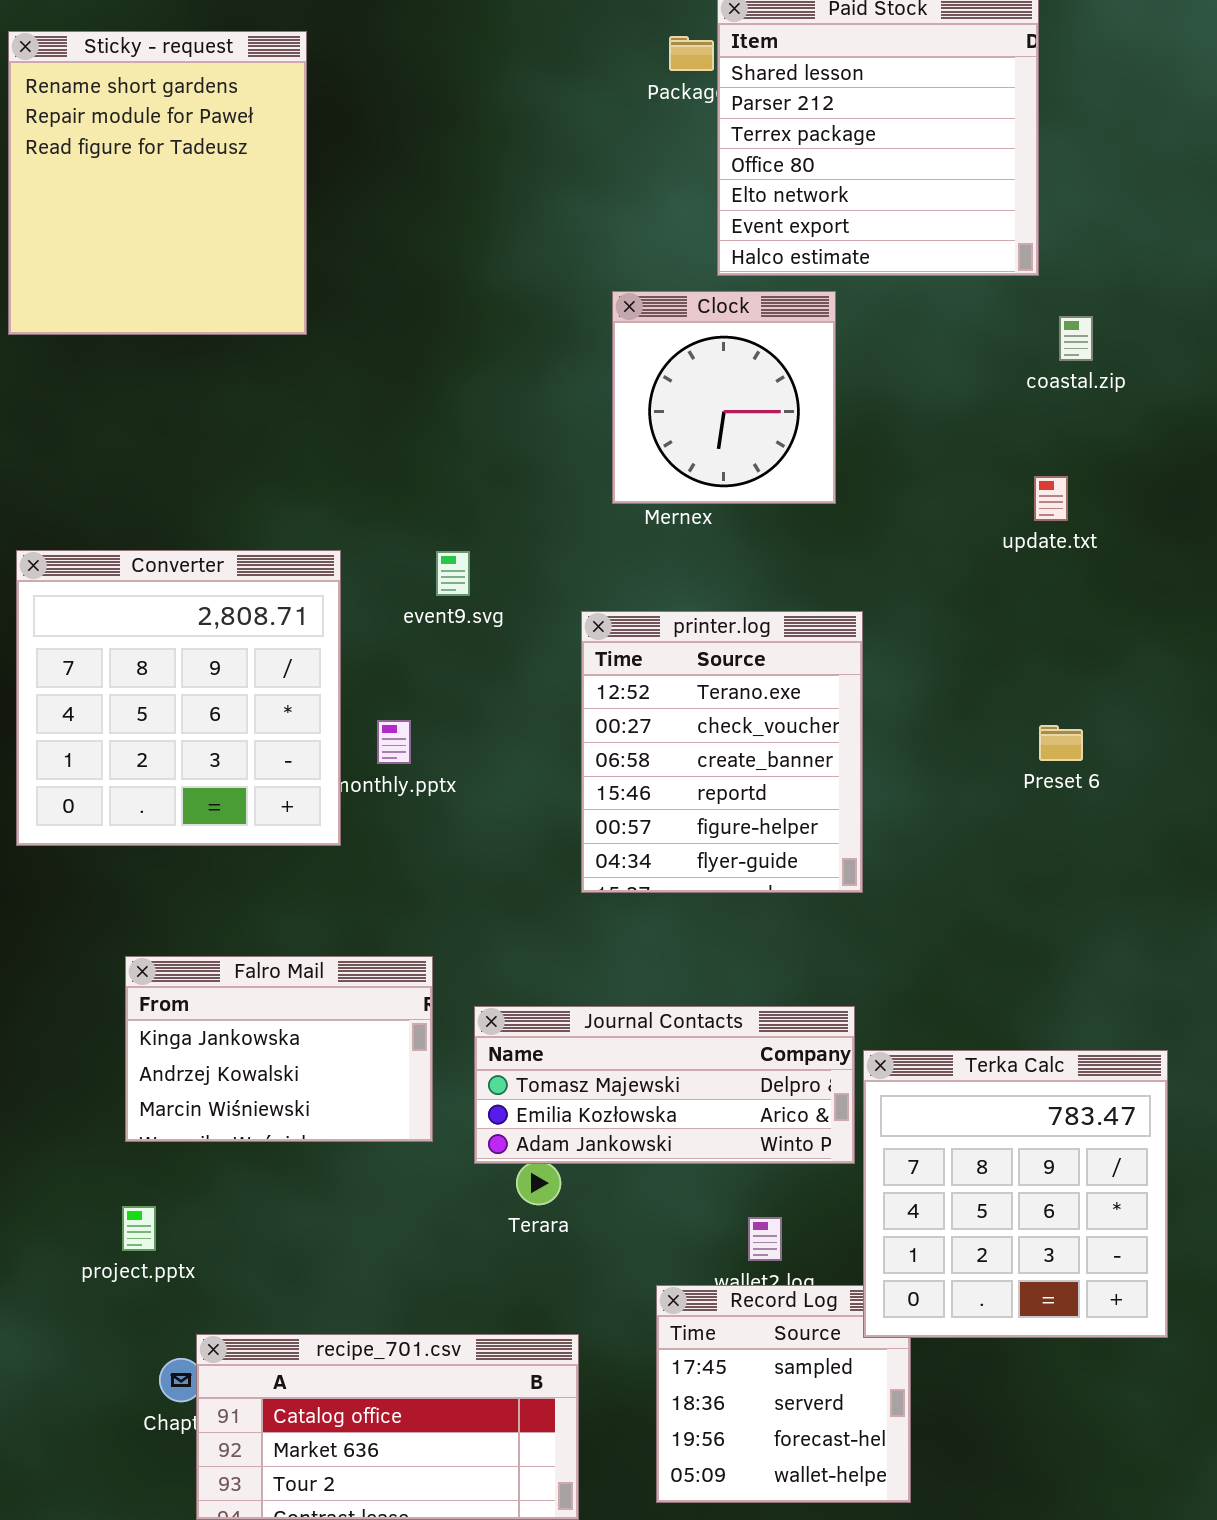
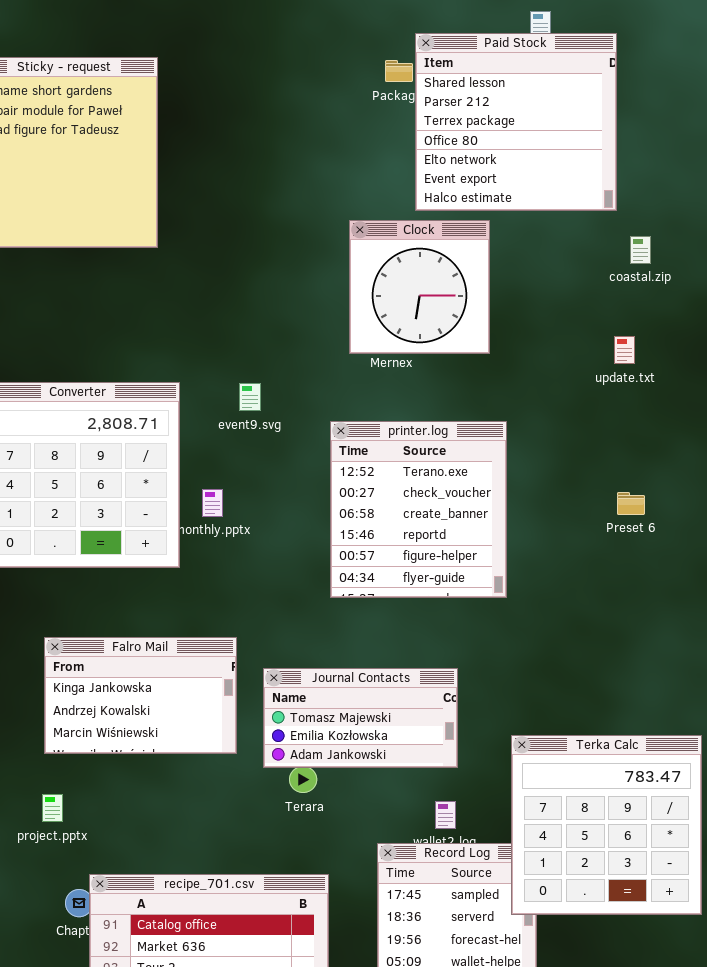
Journal Contacts: [474,1006,855,1164] -> [263,668,458,768], resized
Terka Calc: [863,1050,1168,1338] -> [511,735,702,915], moved

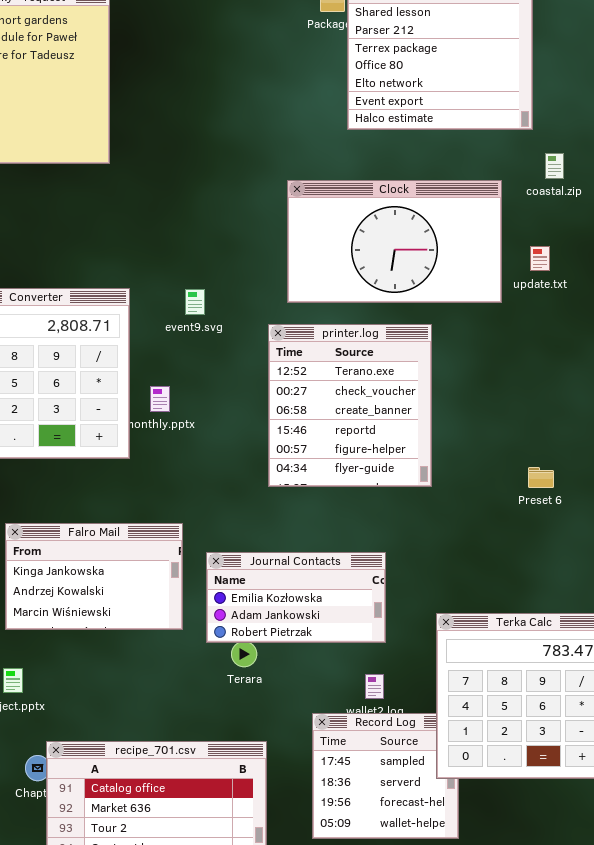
Clock: [349,220,490,354] -> [287,180,502,303], moved, resized
Preset 6: [617,492,645,515] -> [528,467,554,488], moved
Journal Contacts: [263,668,458,768] -> [206,552,386,643], scrolled down 1 row

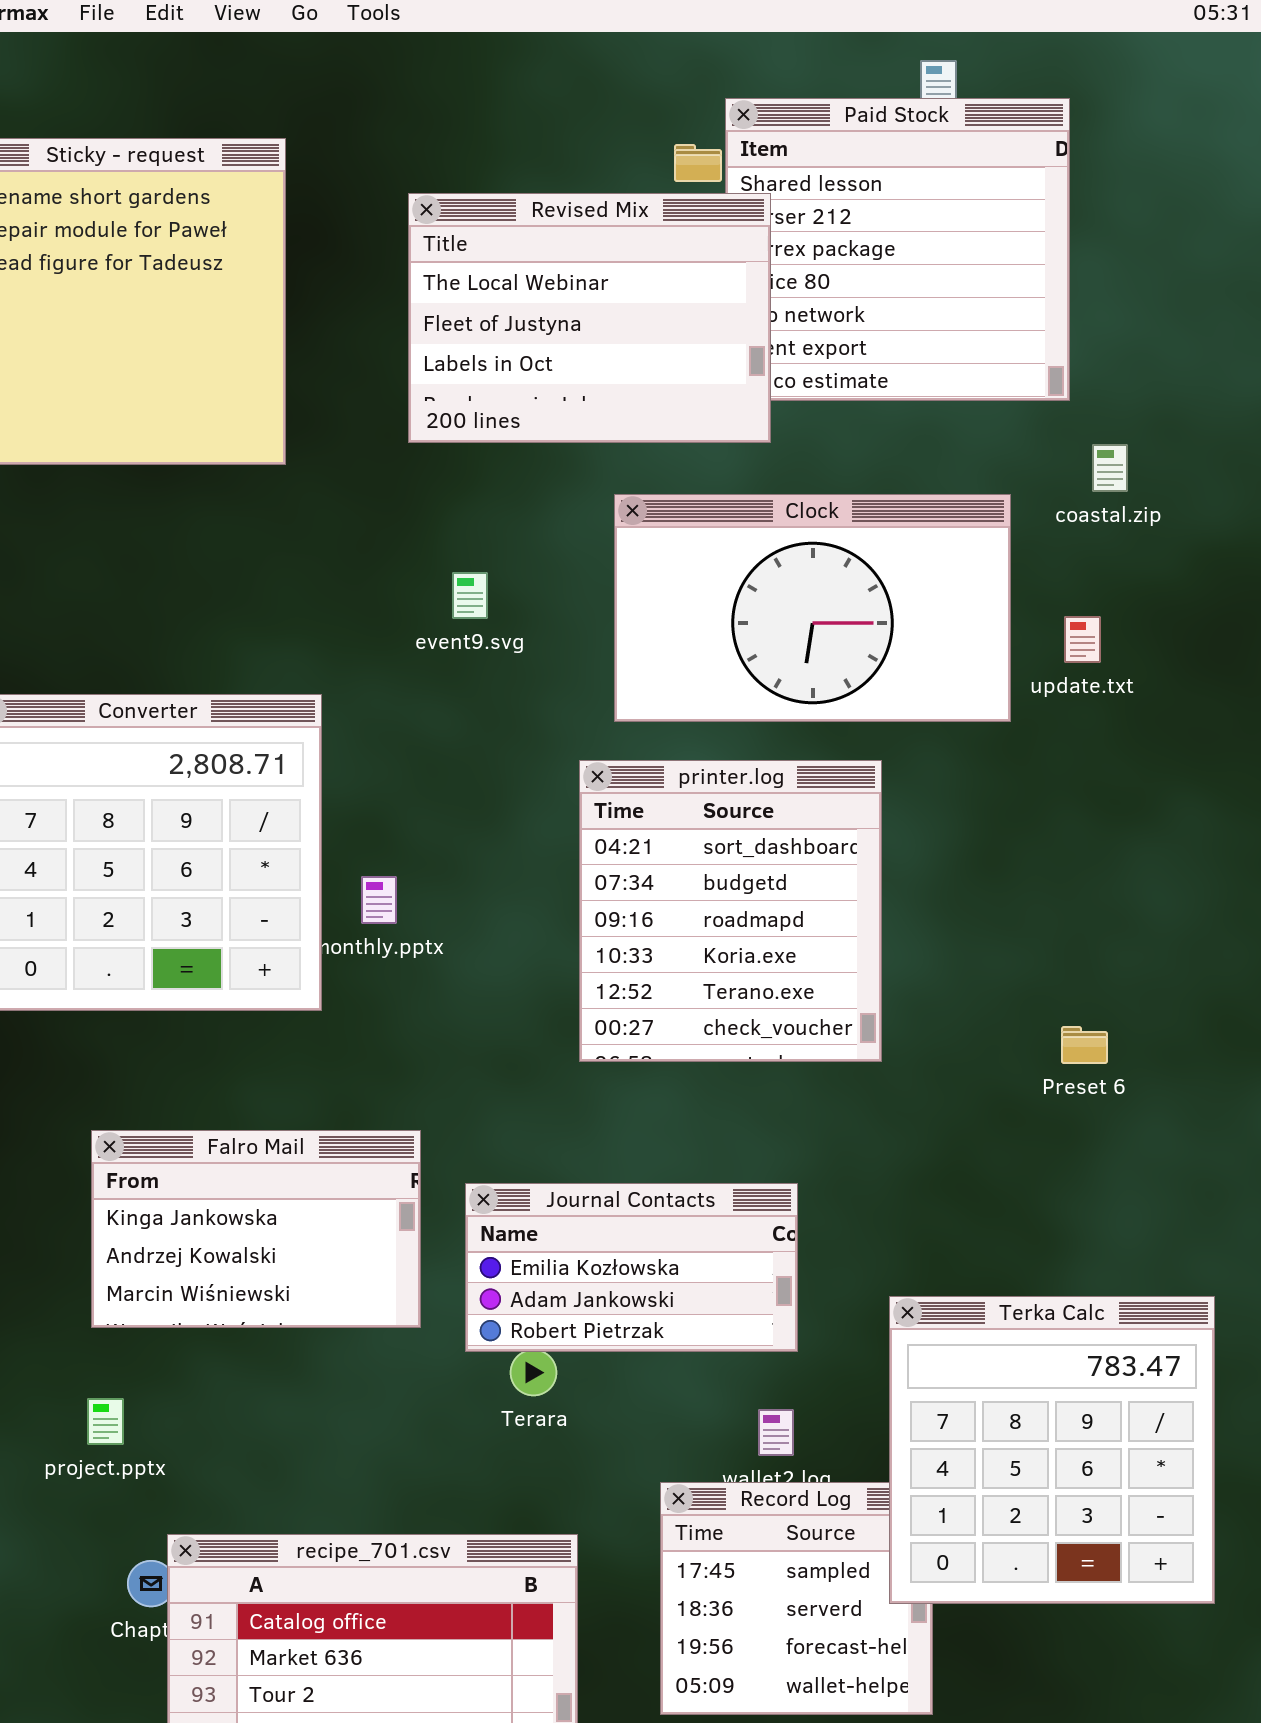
Revised Mix: none -> [408,193,771,443], opened
event9.svg: [185,289,205,315] -> [452,572,488,619], moved
printer.log: [268,324,432,487] -> [579,760,882,1062], scrolled up 4 rows

